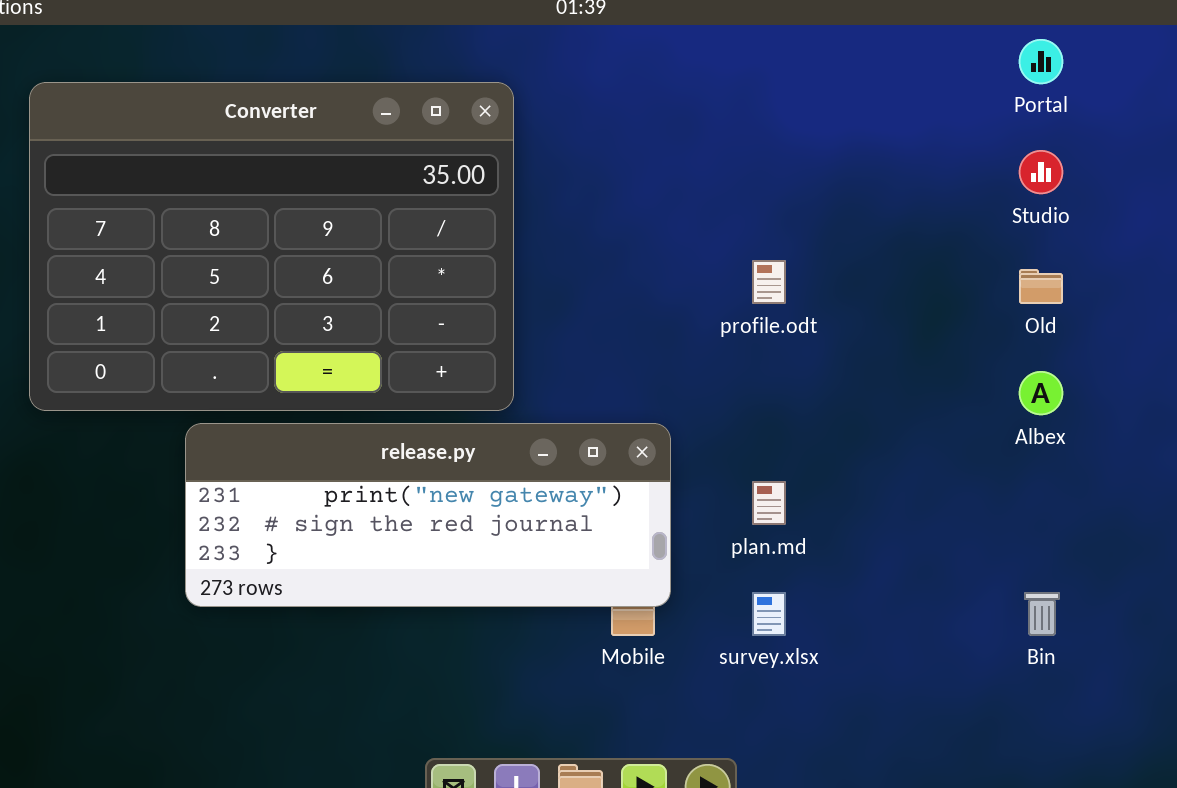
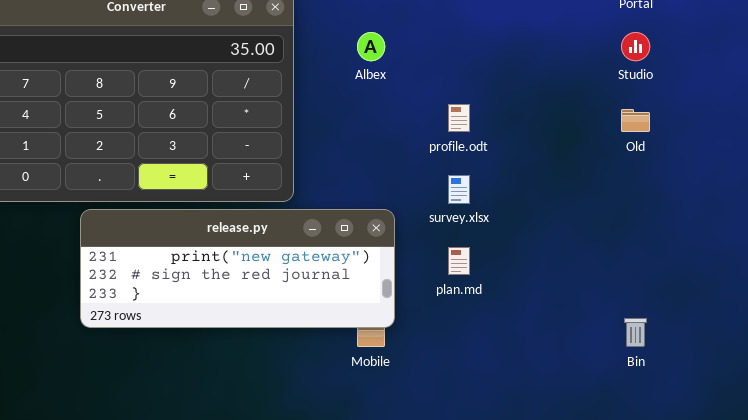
Albex: [1019,371,1063,415] -> [357,32,385,61], moved
survey.xlsx: [752,592,786,636] -> [448,175,470,204], moved

